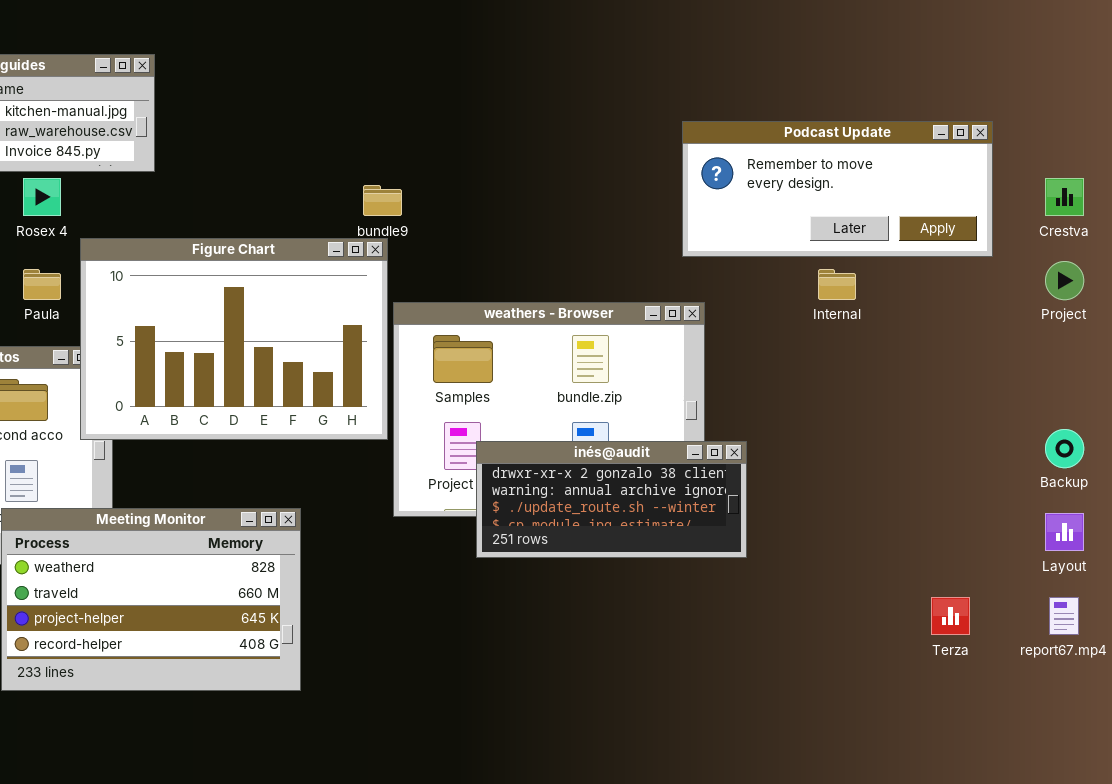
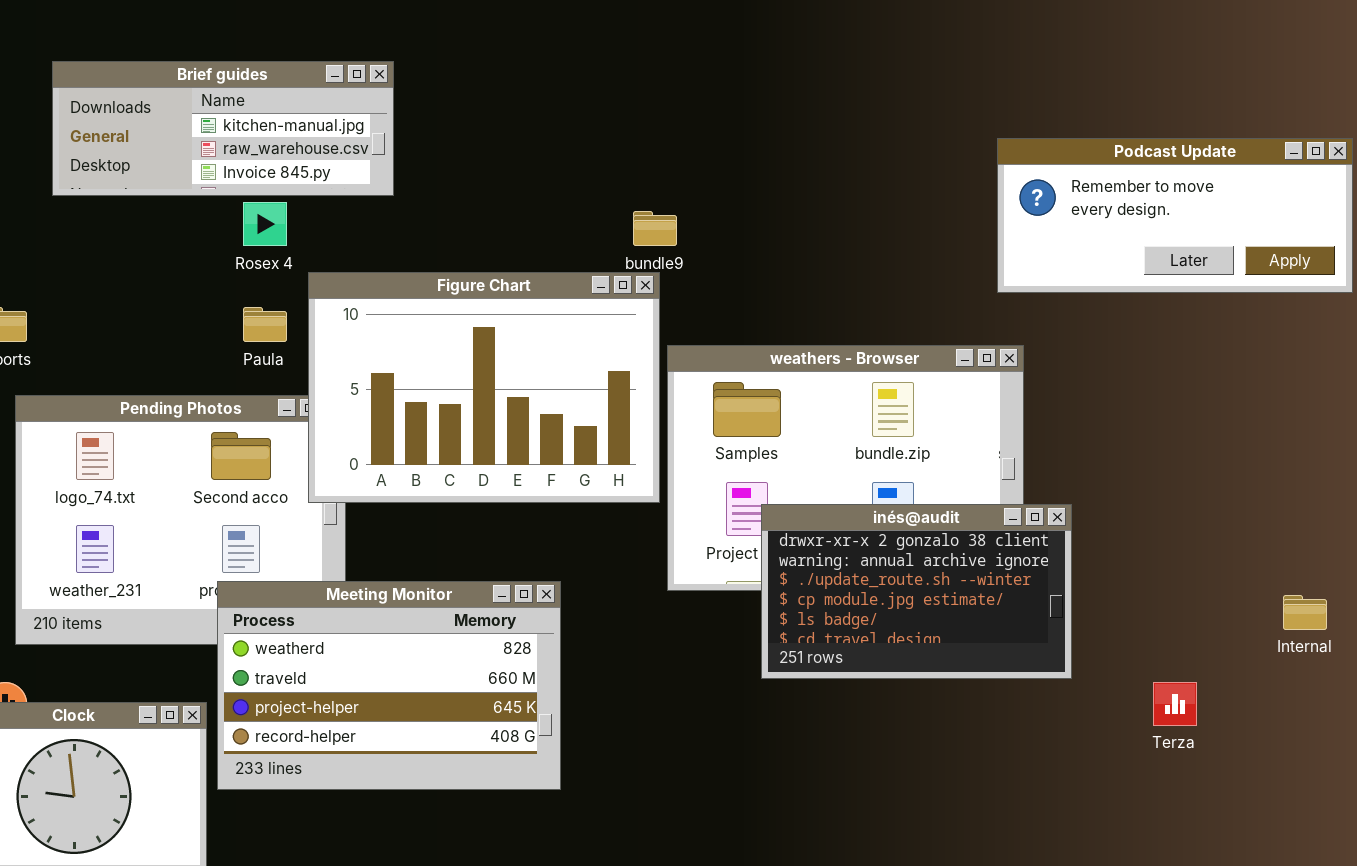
Internal: [818,269,856,300] -> [1283,595,1327,630], moved
inés@audit: [476,441,747,558] -> [761,504,1072,679], resized
Terza: [931,597,970,635] -> [1153,682,1197,726], moved

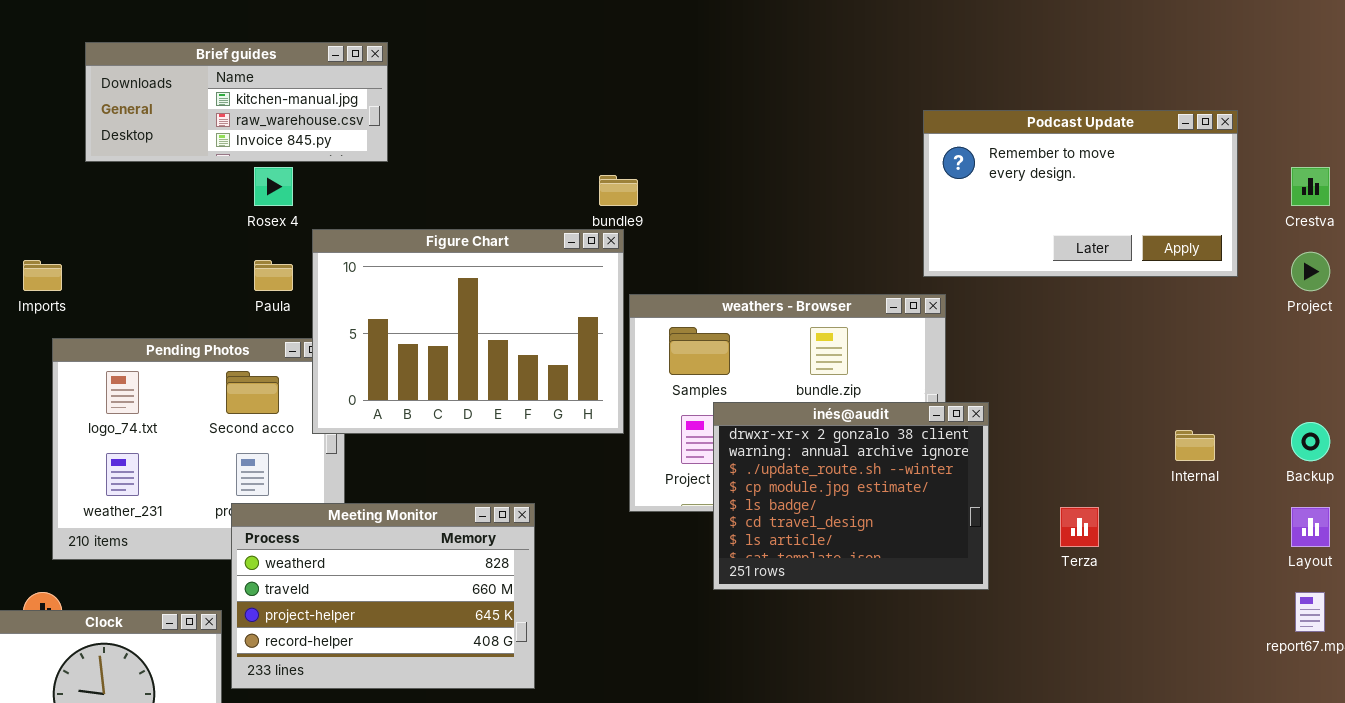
Podcast Update: [997,138,1353,293] -> [923,110,1238,277], resized
inés@audit: [761,504,1072,679] -> [713,402,989,590], resized
Internal: [1283,595,1327,630] -> [1175,430,1215,461], moved
Terza: [1153,682,1197,726] -> [1060,507,1099,547], moved

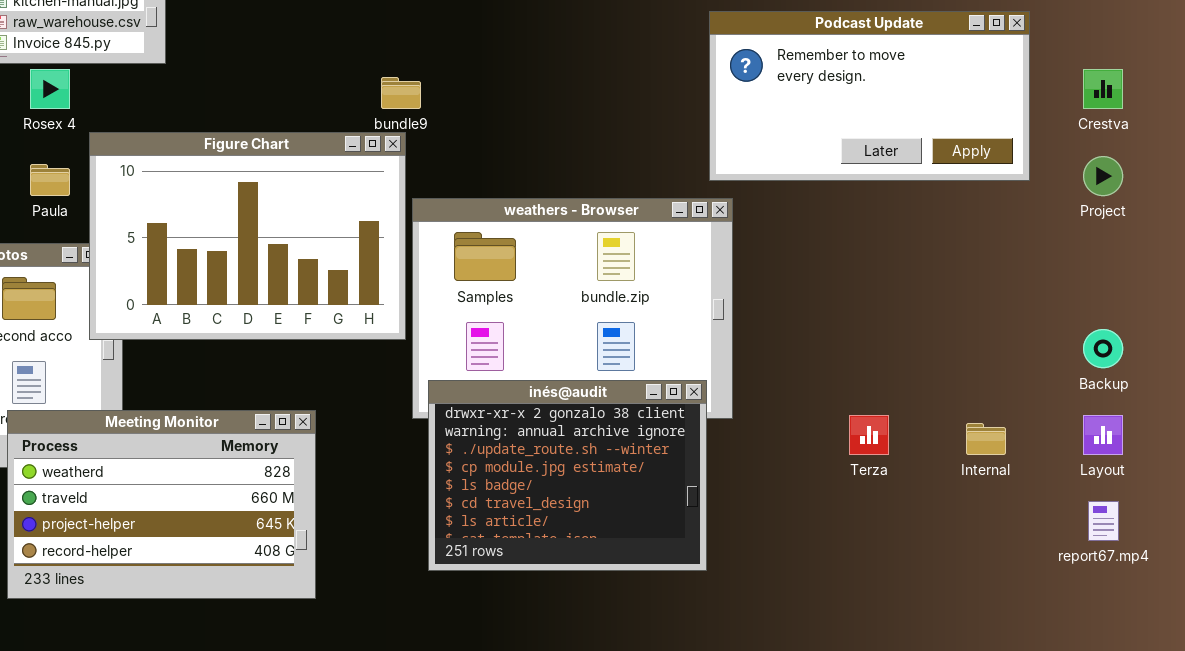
inés@audit: [713,402,989,590] -> [428,380,707,571], moved
Internal: [1175,430,1215,461] -> [966,423,1006,455], moved

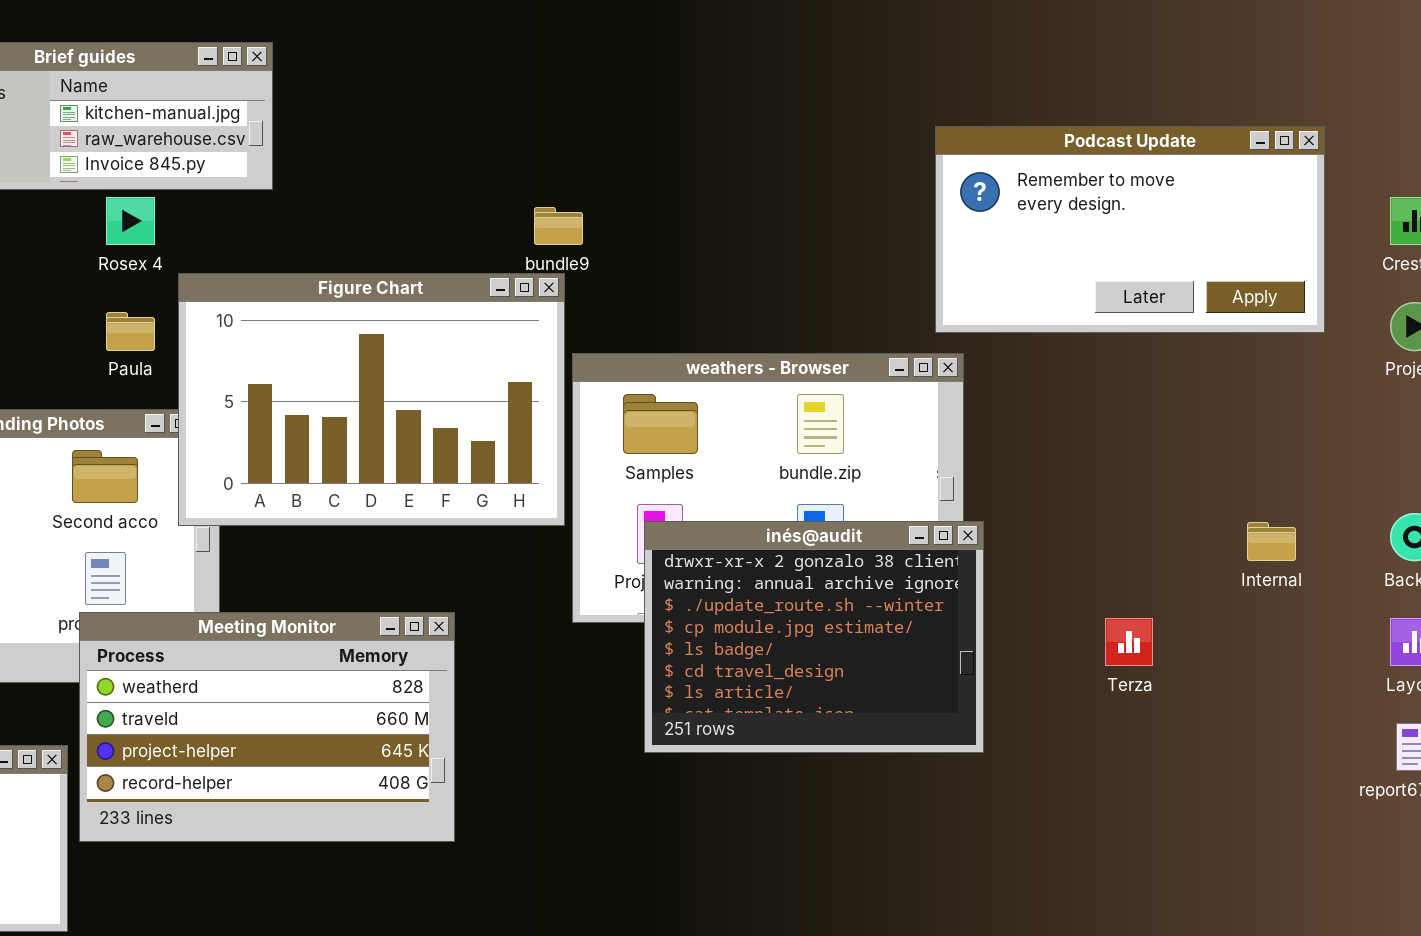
inés@audit: [428,380,707,571] -> [644,521,984,753], moved
Internal: [966,423,1006,455] -> [1247,522,1296,561], moved

